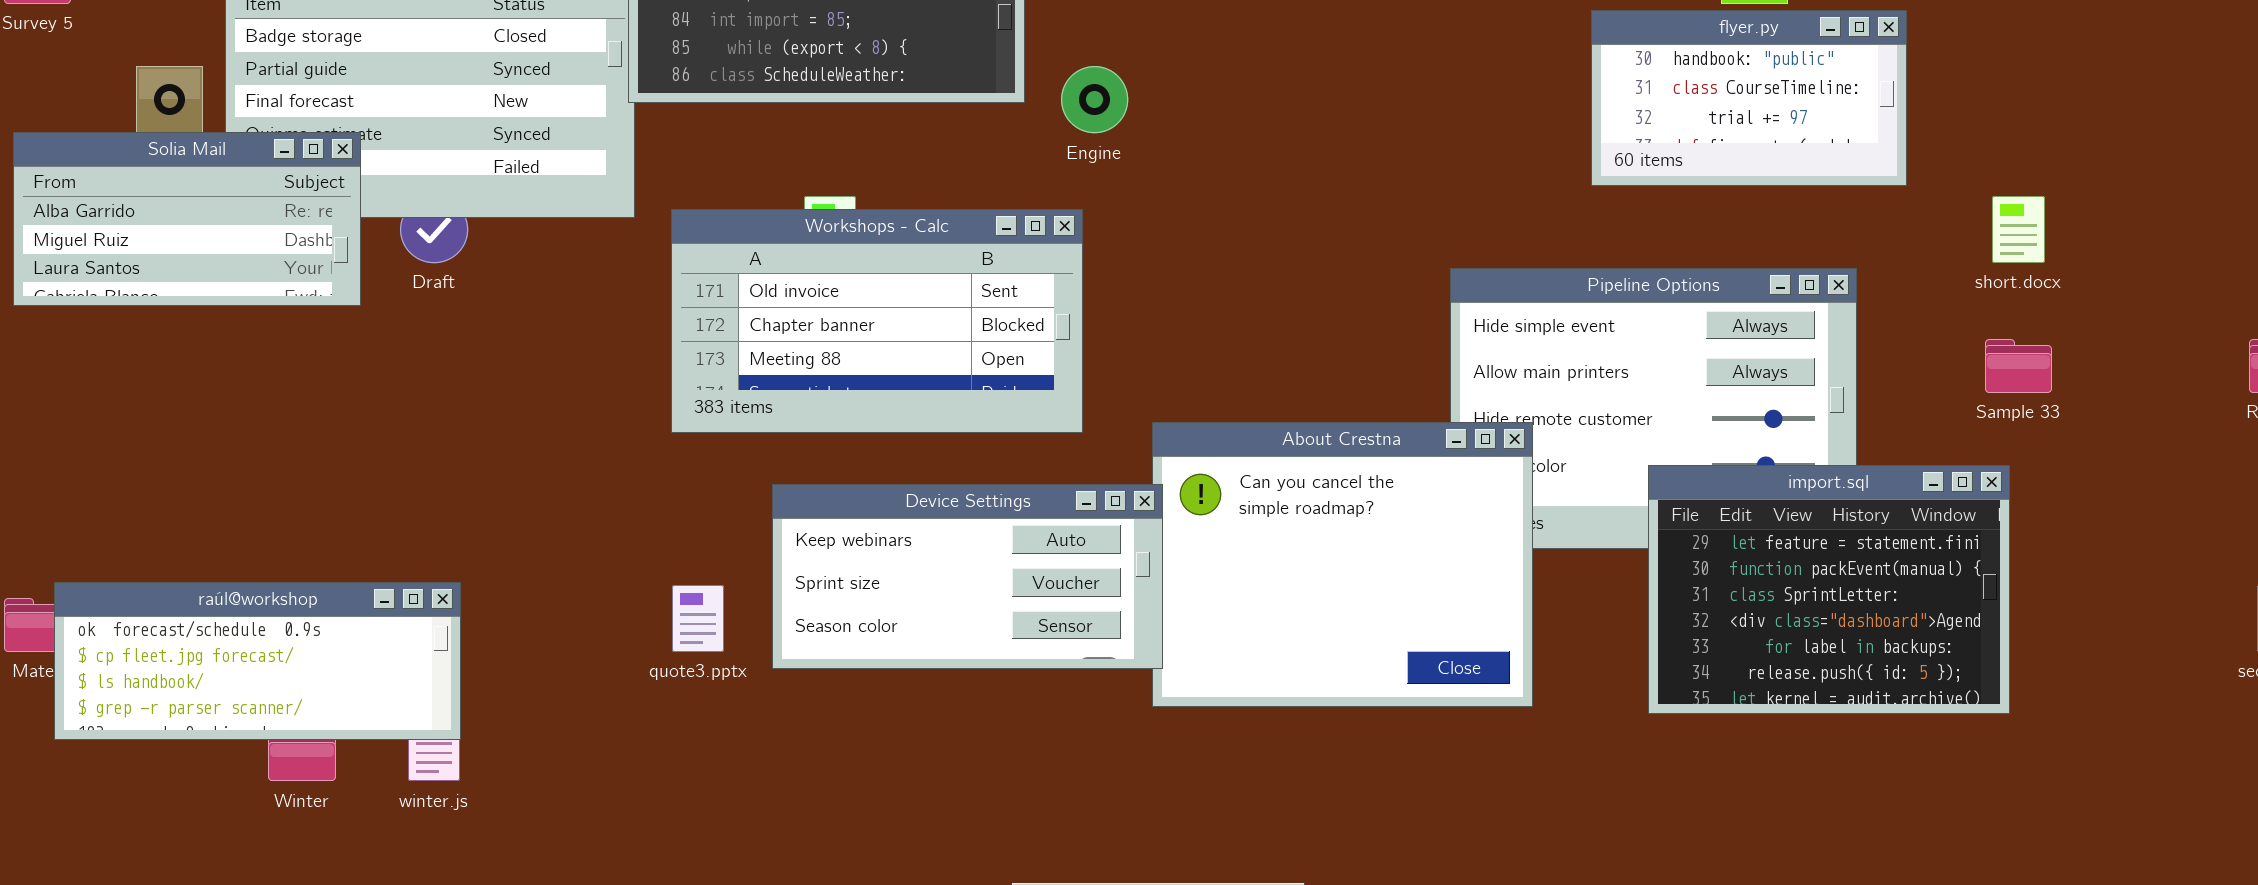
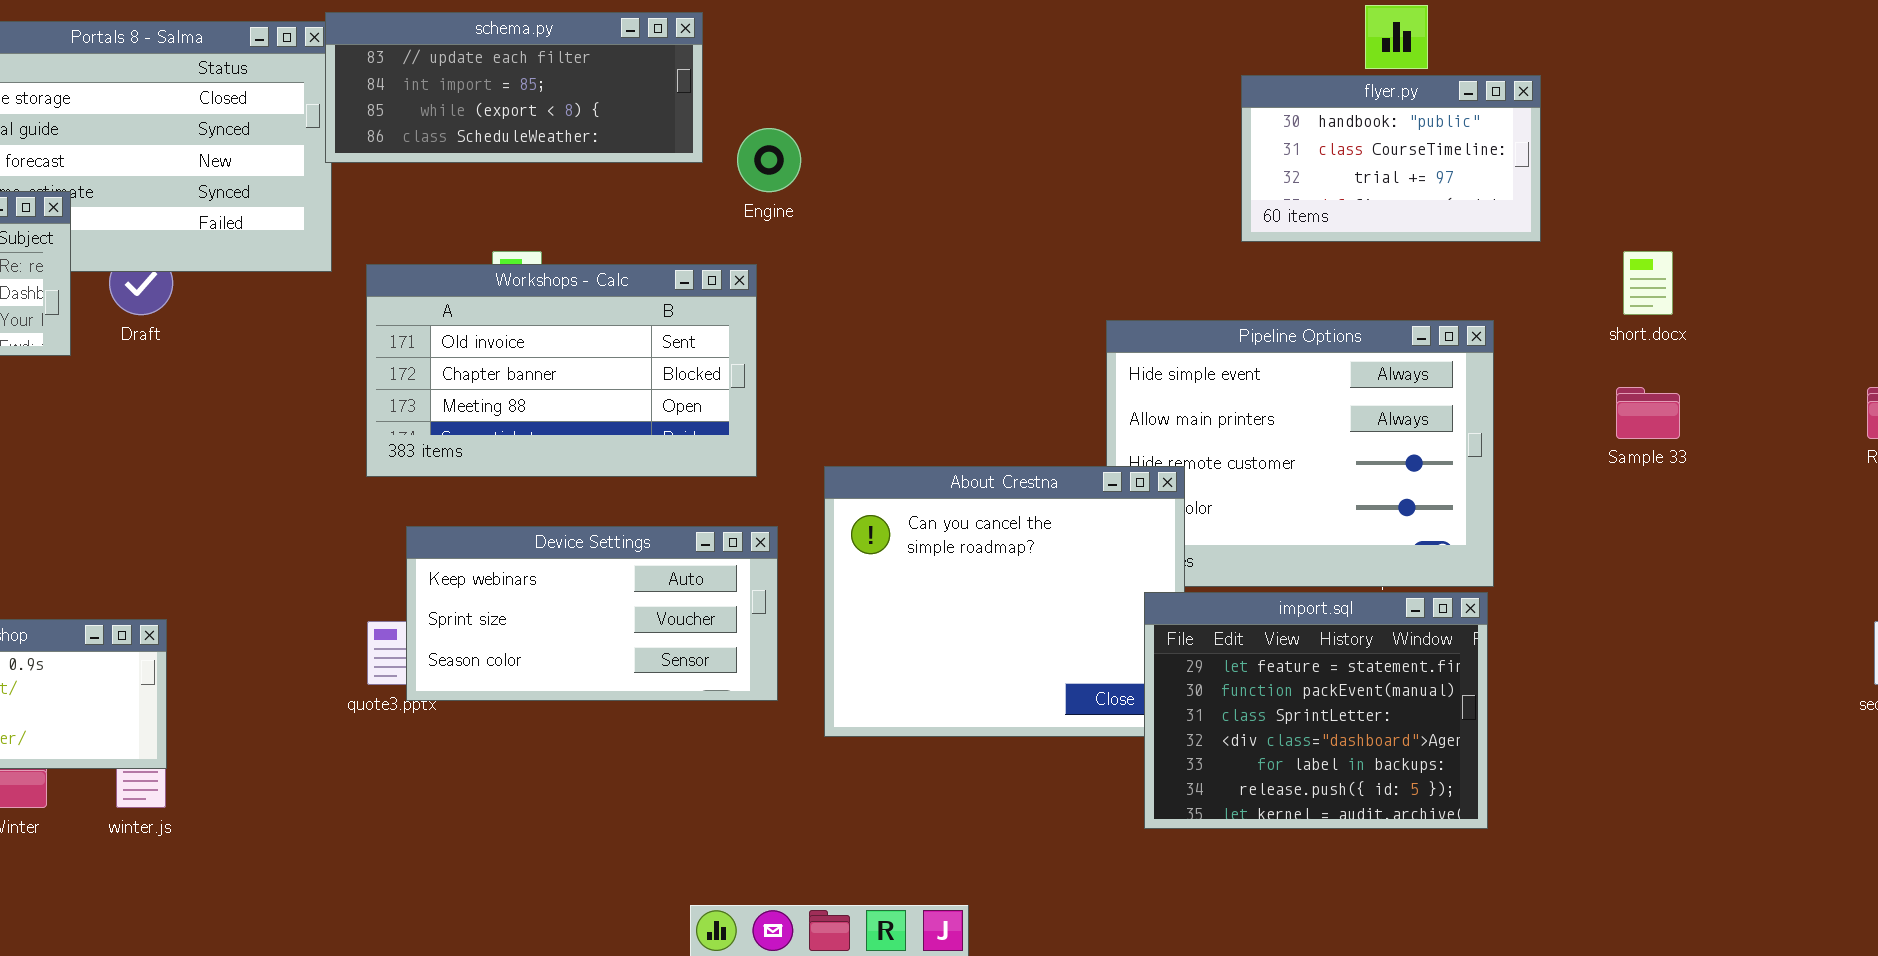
import.sql: [1648,465,2010,714] -> [1144,592,1488,829], moved
Device Settings: [772,484,1163,669] -> [406,526,778,701], moved

